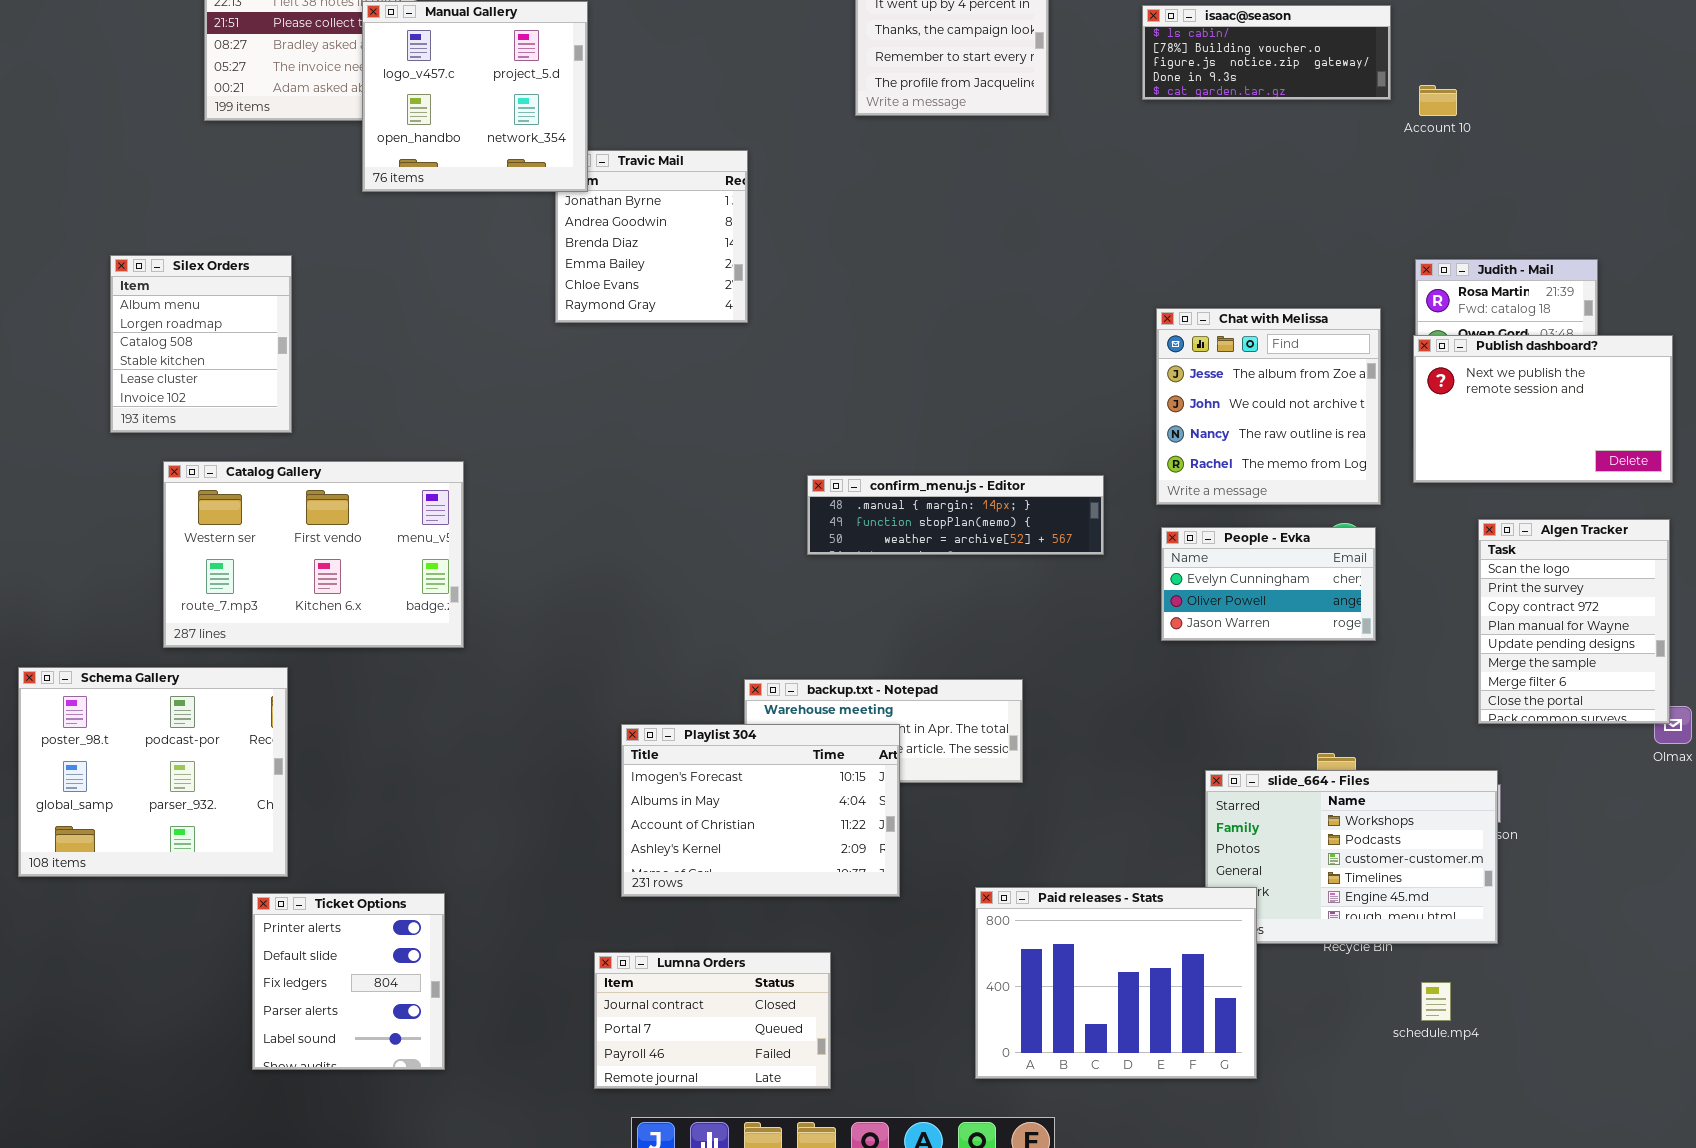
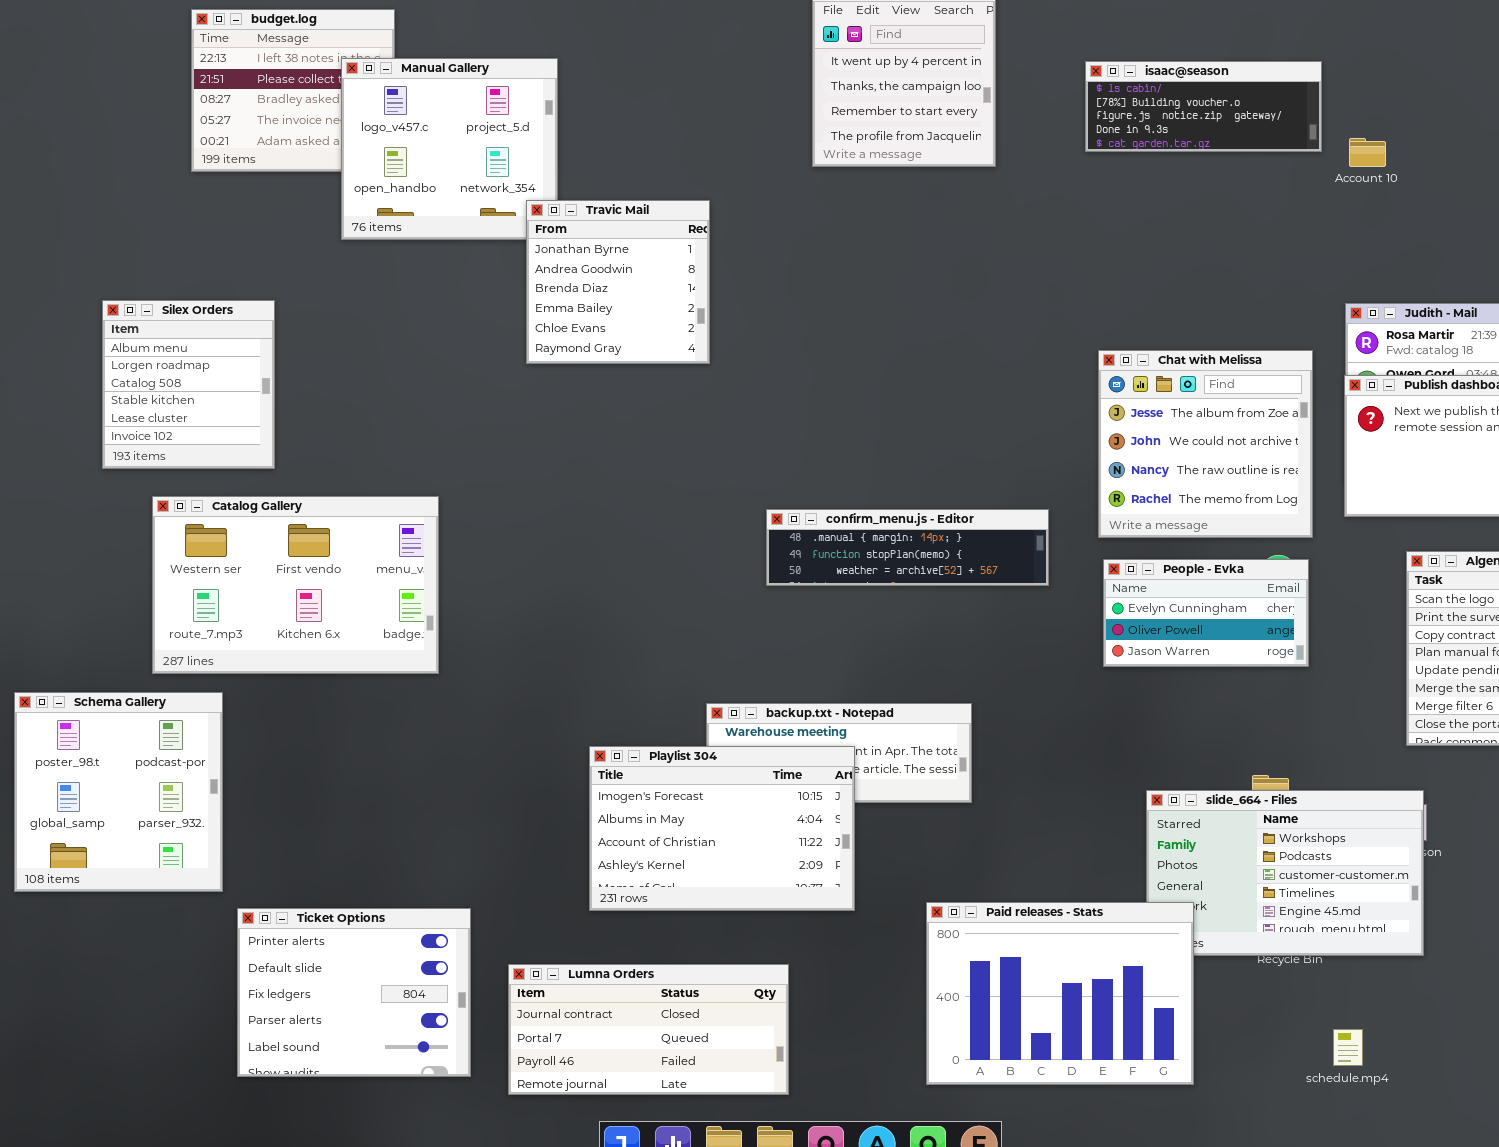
Travic Mail: [555,150,748,323] -> [526,200,710,364], raised
Schema Gallery: [18,667,288,877] -> [14,692,223,892], resized
Ticket Options: [252,893,445,1070] -> [237,908,471,1077], resized
Lumna Orders: [594,952,831,1089] -> [508,964,789,1095], resized
schedule.mp4: [1421,982,1451,1021] -> [1333,1029,1363,1066], moved

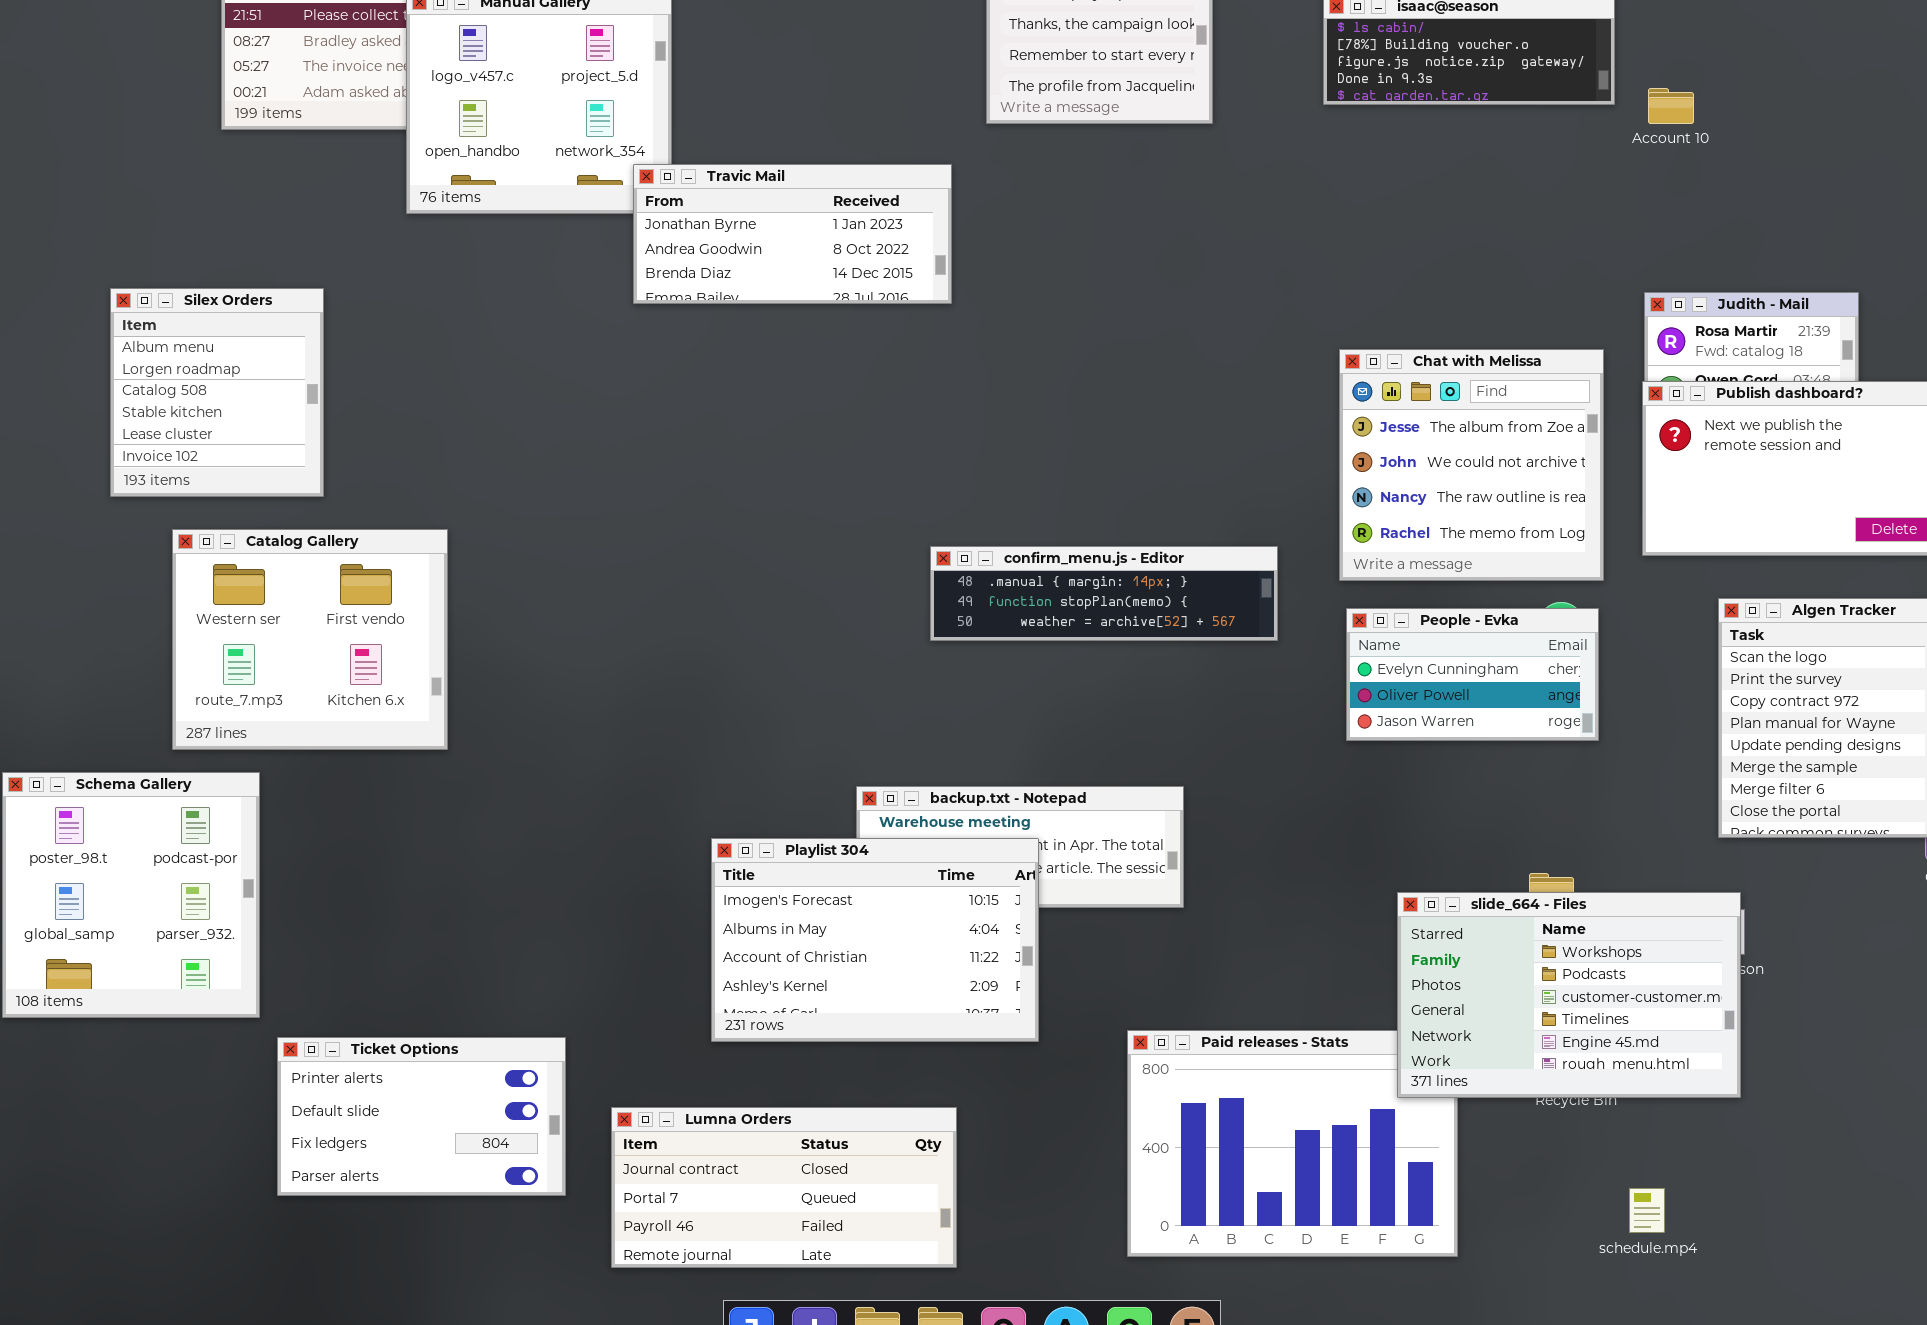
Travic Mail: [526,200,710,364] -> [633,164,952,304], resized
Catalog Gallery: [152,496,439,674] -> [172,529,448,750], resized
slide_664 - Files: [1146,790,1424,956] -> [1397,892,1741,1098], raised
Ticket Options: [237,908,471,1077] -> [277,1037,566,1196], resized

